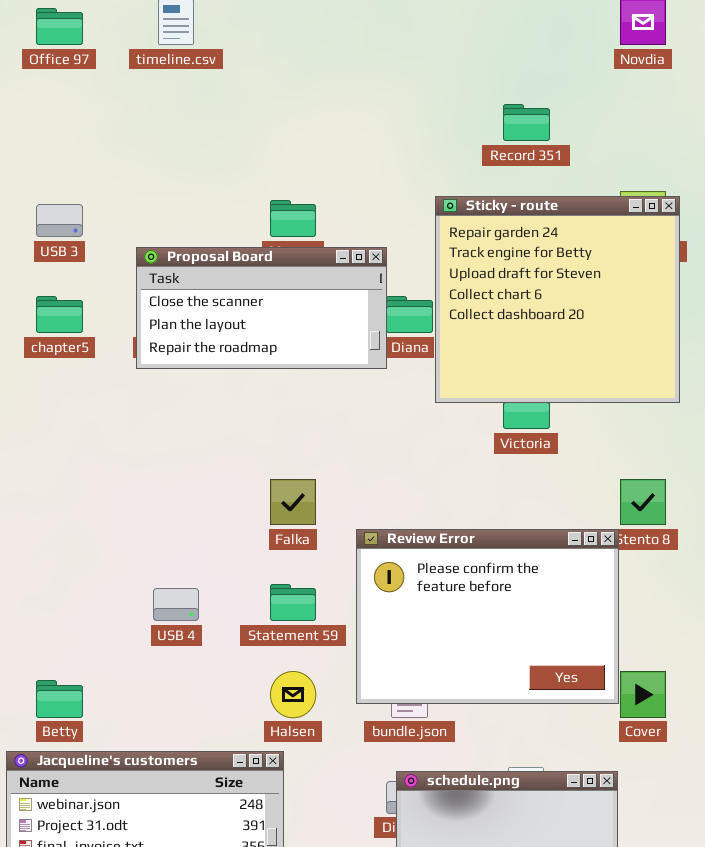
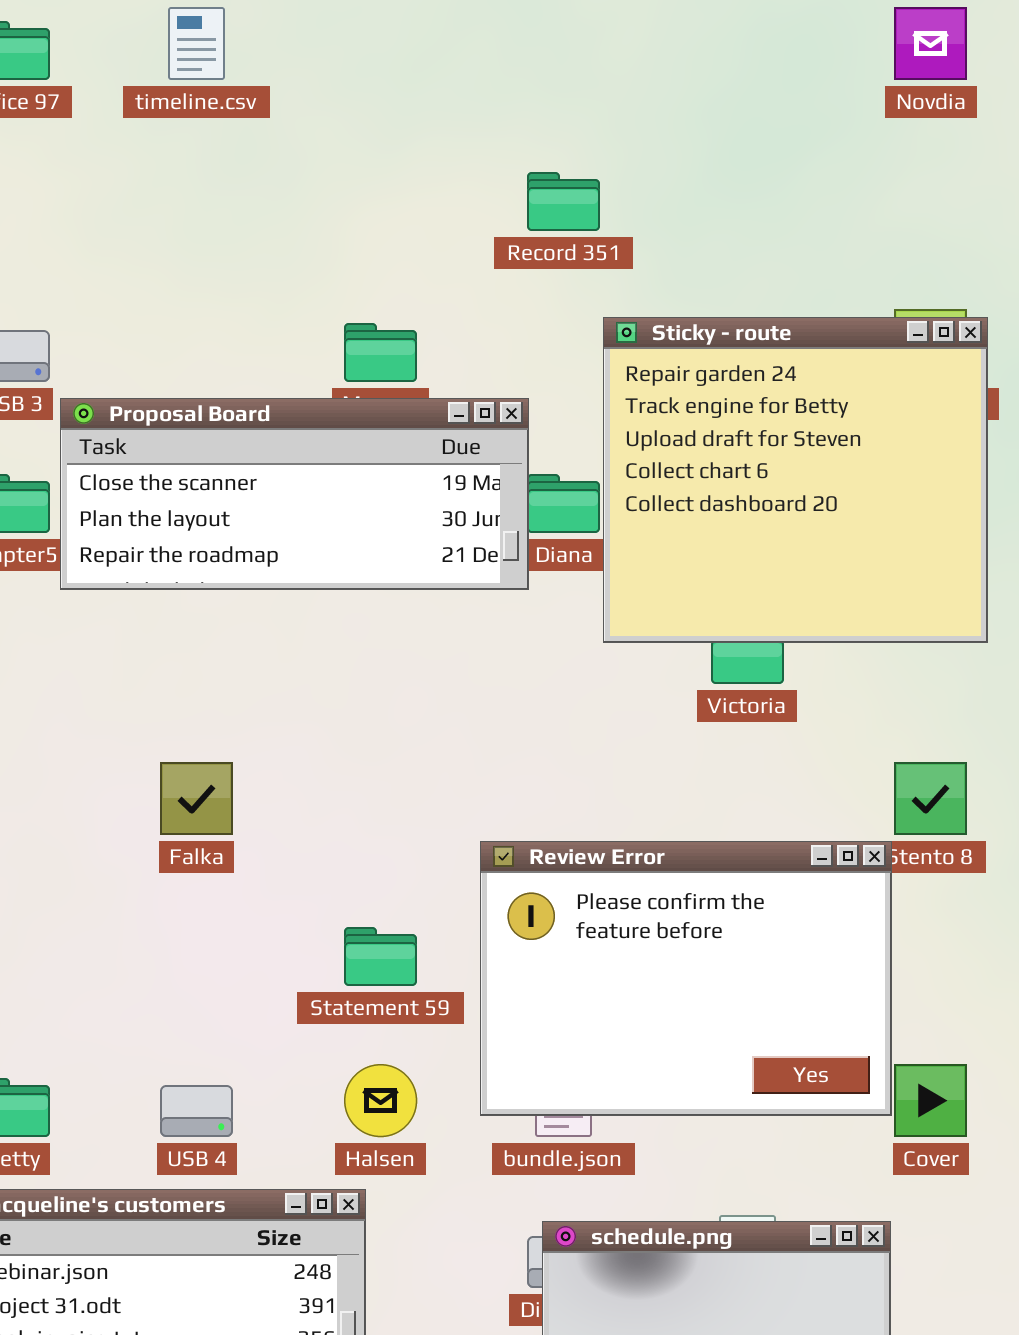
Record 351: [503,104,550,141] -> [527,172,600,231], moved
Proposal Board: [136,247,387,369] -> [60,398,529,590], resized
Falka: [270,479,316,525] -> [160,762,233,835], moved
USB 4: [153,588,199,621] -> [160,1085,233,1137], moved

